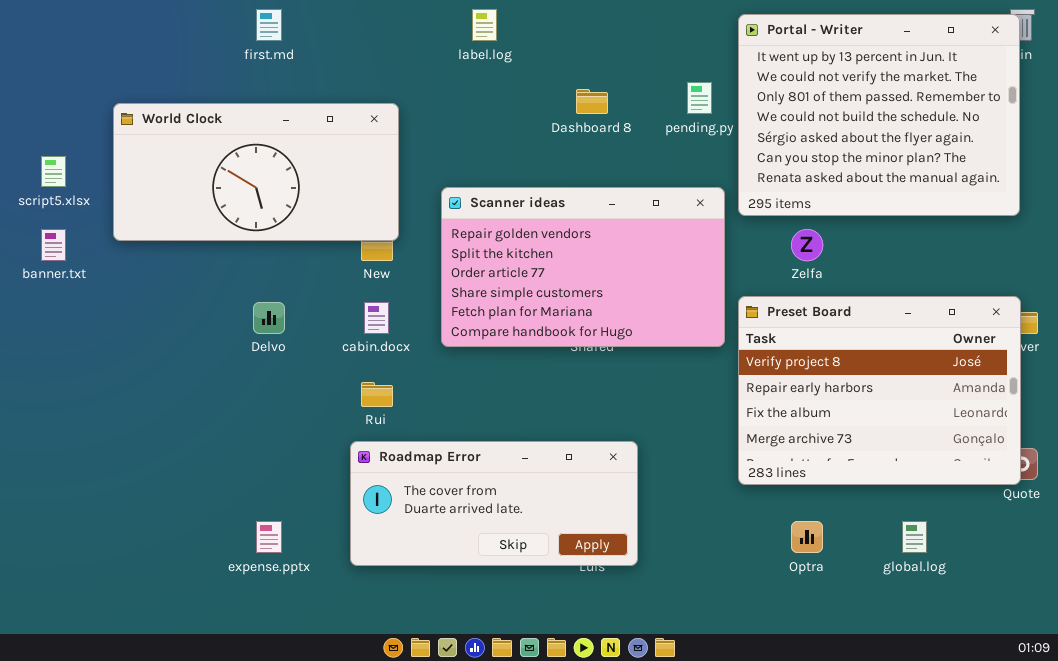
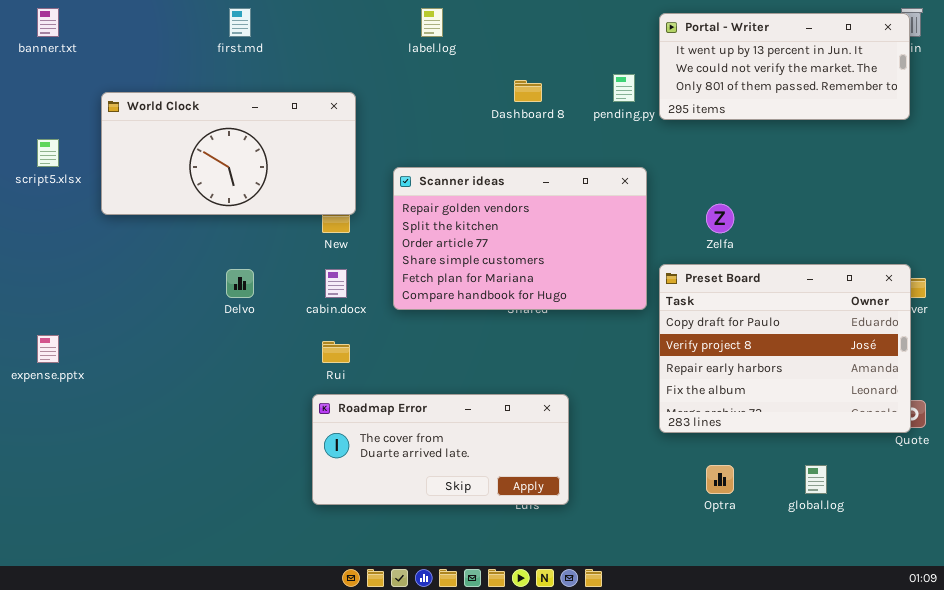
Portal - Writer: [738,14,1020,216] -> [659,13,910,120], resized
banner.txt: [41,229,66,261] -> [37,8,59,37], moved
Preset Board: [738,296,1021,485] -> [659,264,911,433], scrolled up 1 row
expense.pptx: [256,521,282,553] -> [37,335,59,363], moved

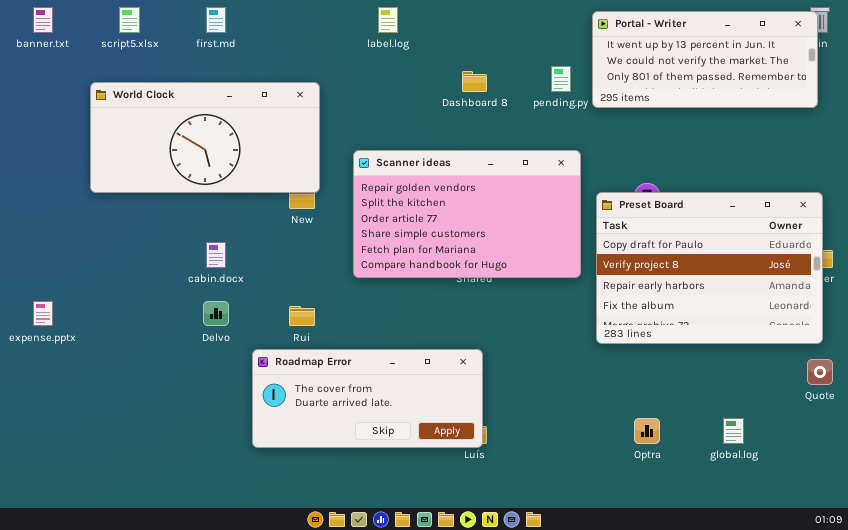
script5.xlsx: [37,139,59,167] -> [119,7,140,33], moved
Preset Board: [659,264,911,433] -> [596,192,823,344], moved
Delvo: [226,269,254,298] -> [203,301,229,326], moved
cabin.docx: [325,269,347,298] -> [206,242,226,268], moved
Roadmap Error: [312,394,569,505] -> [252,349,483,448], moved

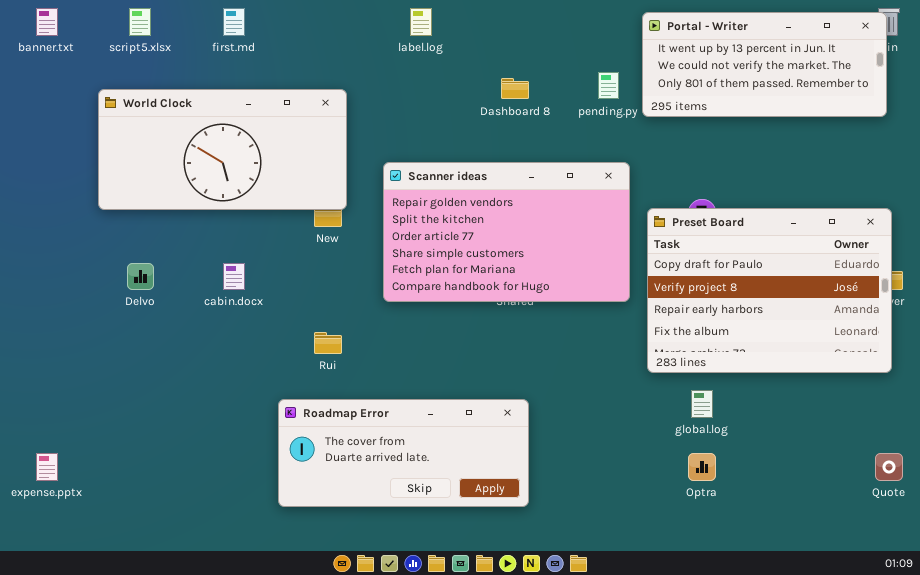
expense.pptx: [33,301,53,326] -> [36,453,58,481], moved
Delvo: [203,301,229,326] -> [127,263,154,290], moved
Roadmap Error: [252,349,483,448] -> [278,399,529,507], moved
Quote: [807,359,833,385] -> [875,453,903,481], moved
global.log: [723,418,744,444] -> [691,390,713,418], moved

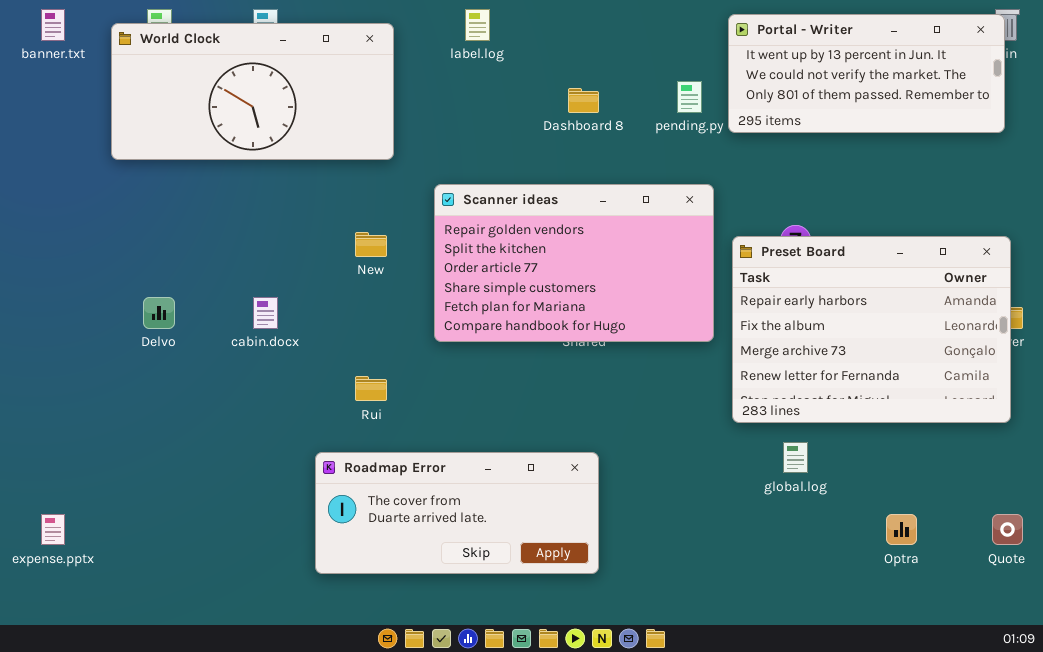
World Clock: [98,89,347,210] -> [111,23,394,160], moved
Preset Board: [647,208,892,373] -> [732,236,1011,423], scrolled down 2 rows
Optra: [688,453,716,481] -> [886,514,917,545], moved

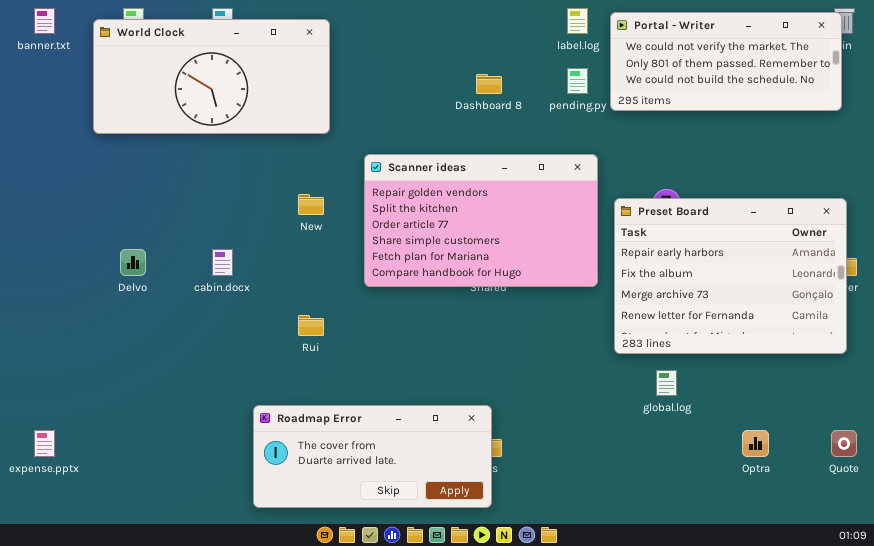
label.log: [465,9,490,41] -> [567,8,588,34], moved
Portal - Writer: [728,14,1005,133] -> [610,12,842,111], scrolled down 1 row
Roadmap Error: [315,452,599,574] -> [253,405,492,508], moved

